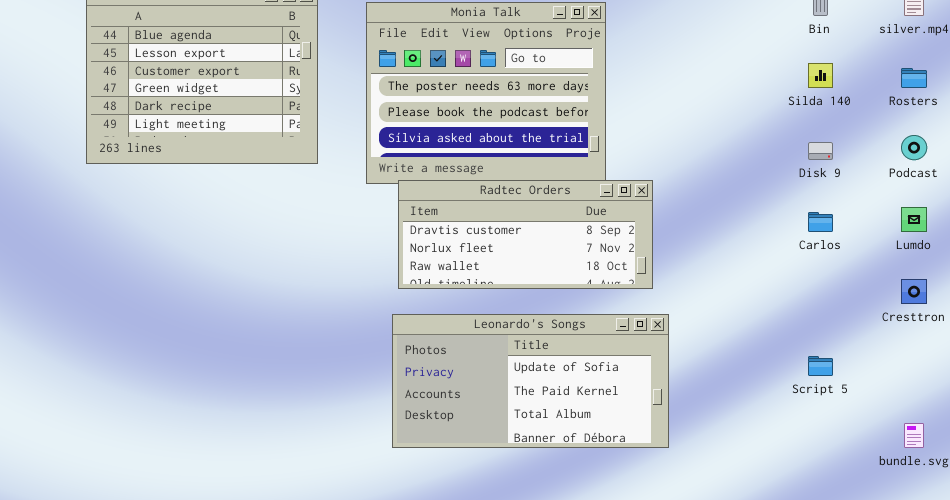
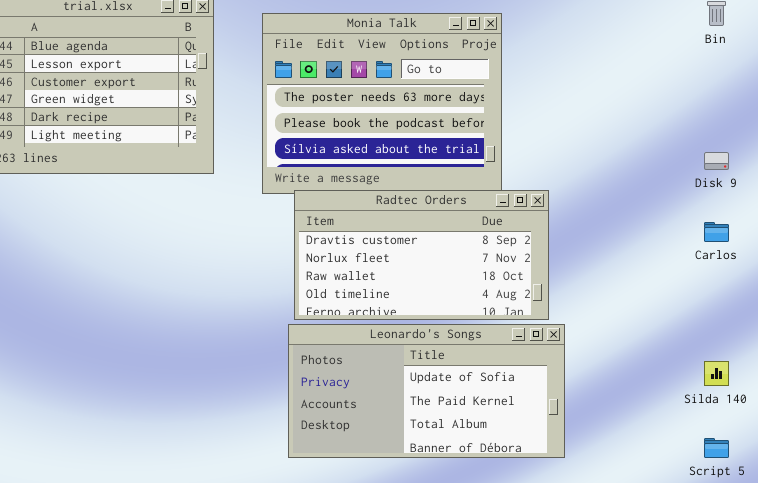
Silda 140: [808,63,833,88] -> [704,361,729,386], moved
Radtec Orders: [398,180,653,289] -> [294,190,549,320], resized
Script 5: [808,356,833,376] -> [704,438,729,458], moved

